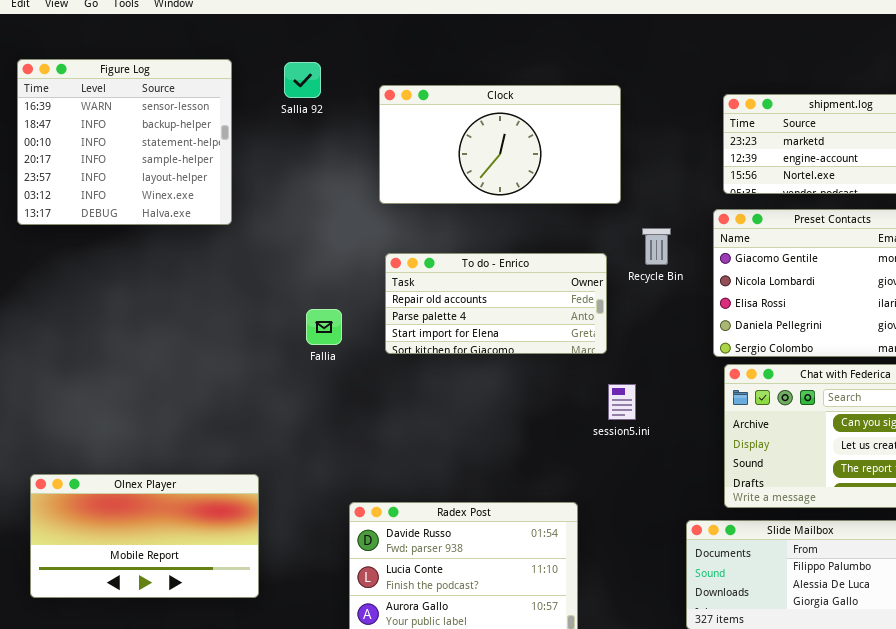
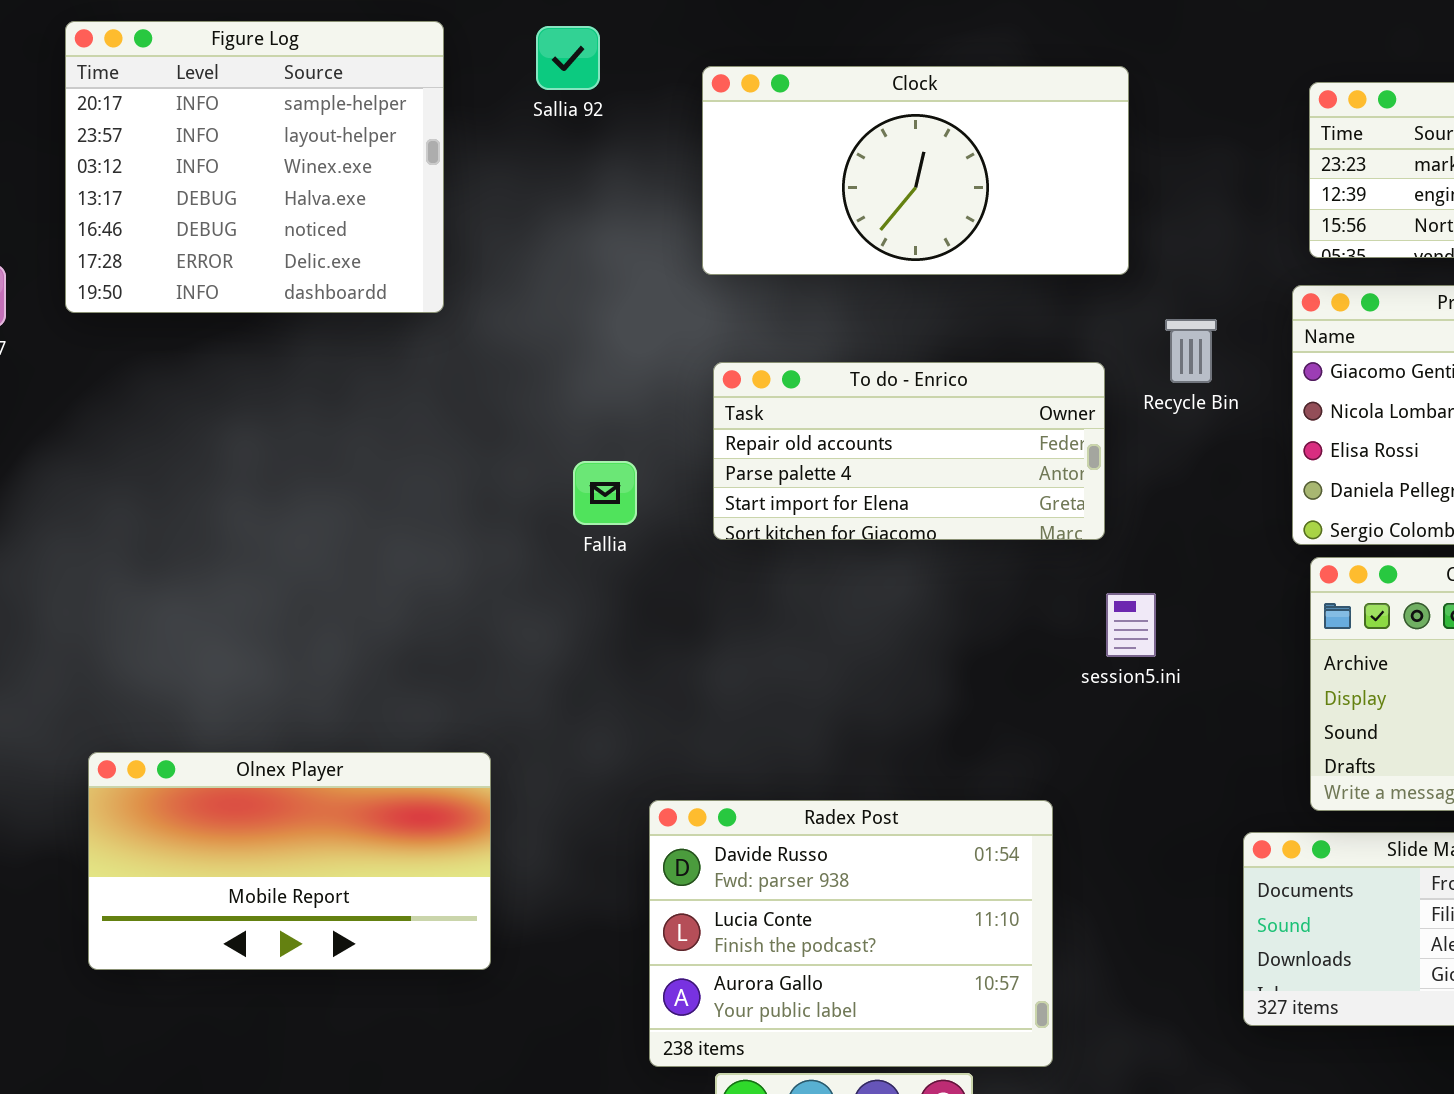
Figure Log: [17,59,232,225] -> [65,21,444,313], scrolled down 3 rows

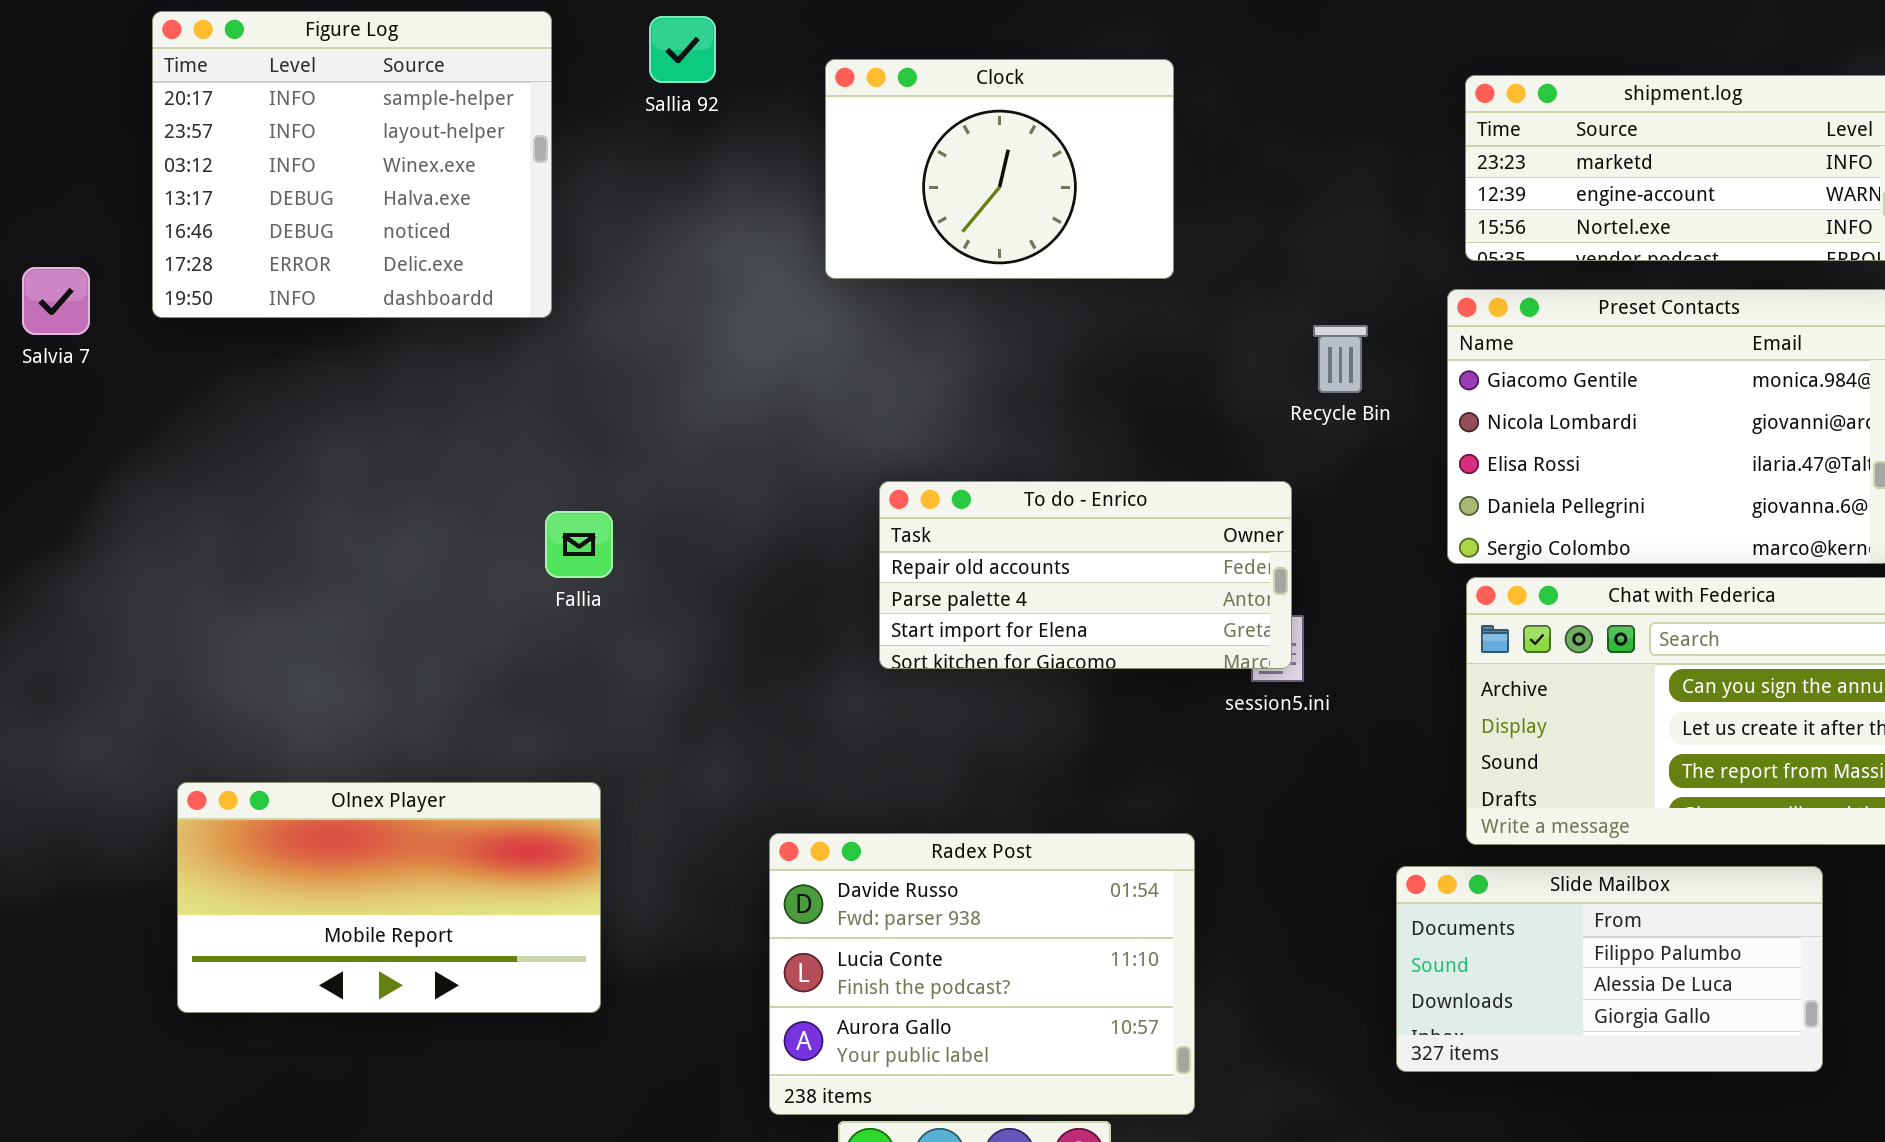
Clock: [702,66,1129,275] -> [825,59,1174,279], resized
To do - Enrico: [713,362,1105,540] -> [879,481,1292,669], moved
Fallia: [573,461,637,525] -> [545,511,613,578], moved

